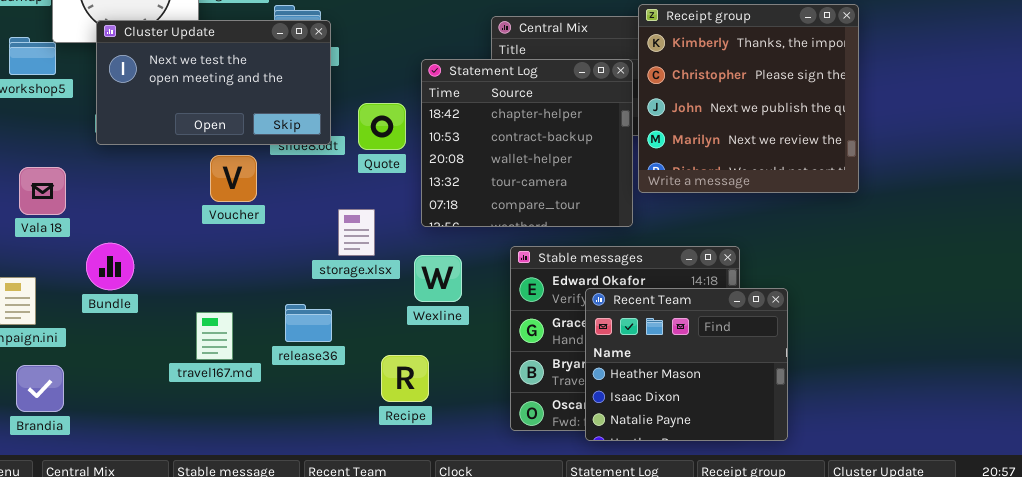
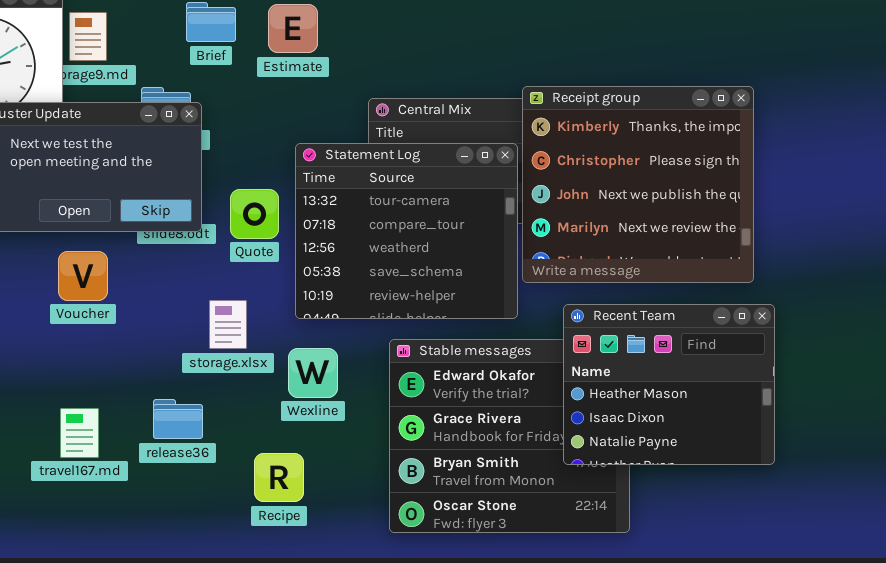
Statement Log: [421,59,633,227] -> [295,143,518,319], scrolled down 3 rows
Voucher: [210,155,257,202] -> [58,251,108,301], moved
Recent Team: [585,288,788,441] -> [563,304,775,465], moved

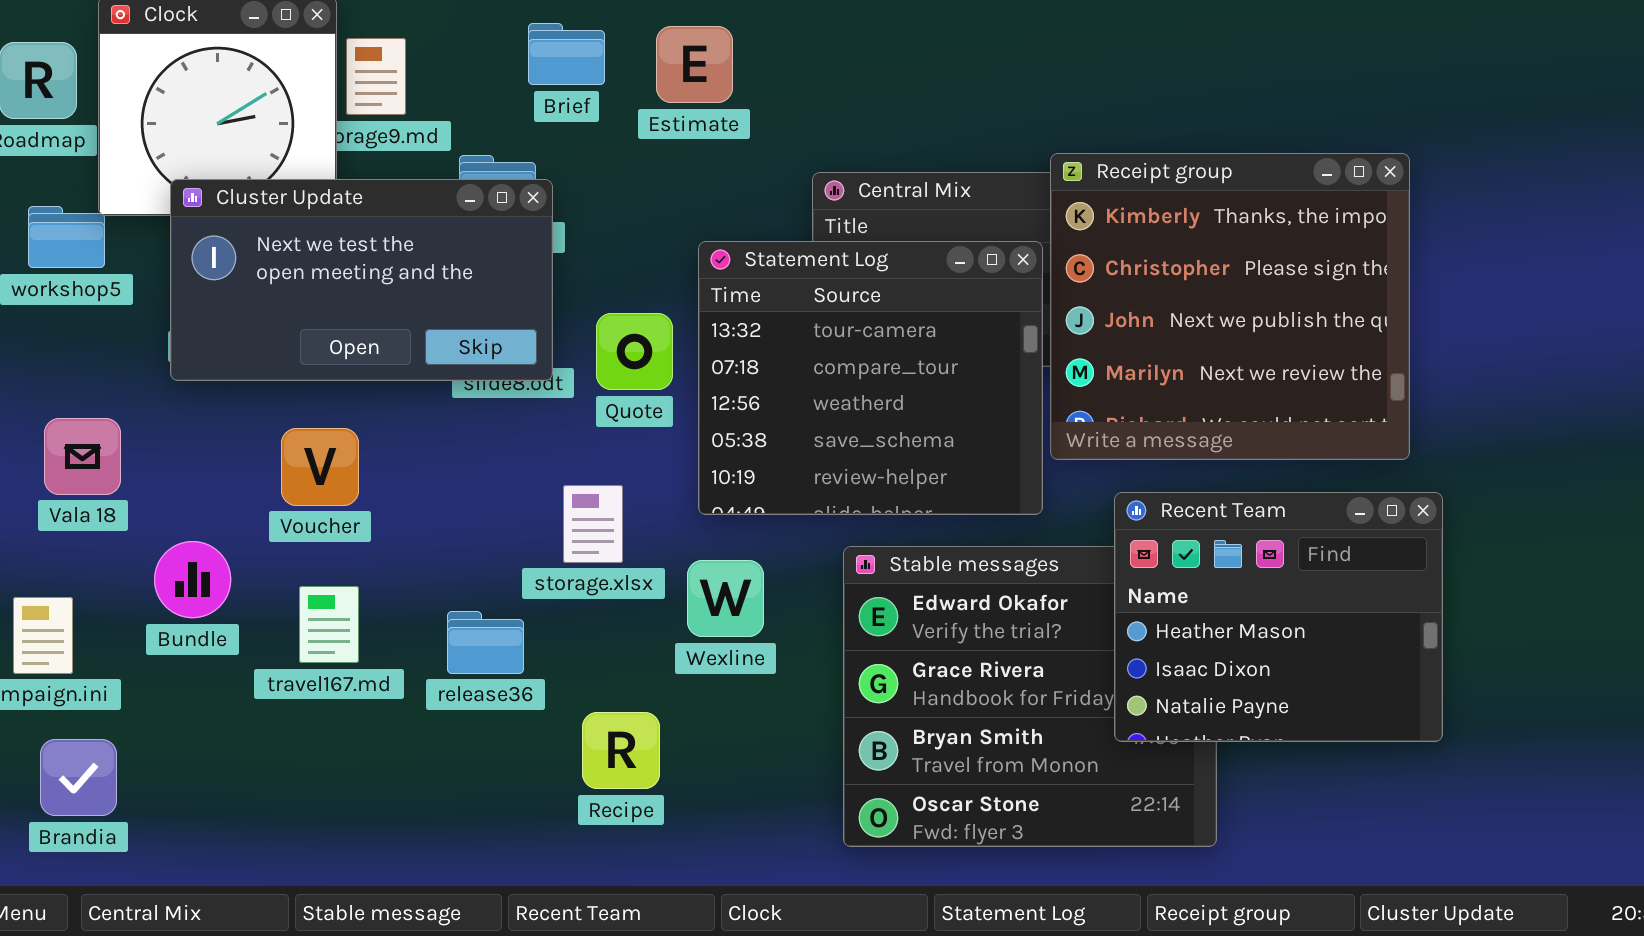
Voucher: [58,251,108,301] -> [281,428,359,506], moved
release36: [153,399,203,439] -> [447,611,524,674], moved
travel167.md: [60,408,99,458] -> [299,586,359,663], moved
Recipe: [254,453,304,502] -> [582,712,660,789], moved

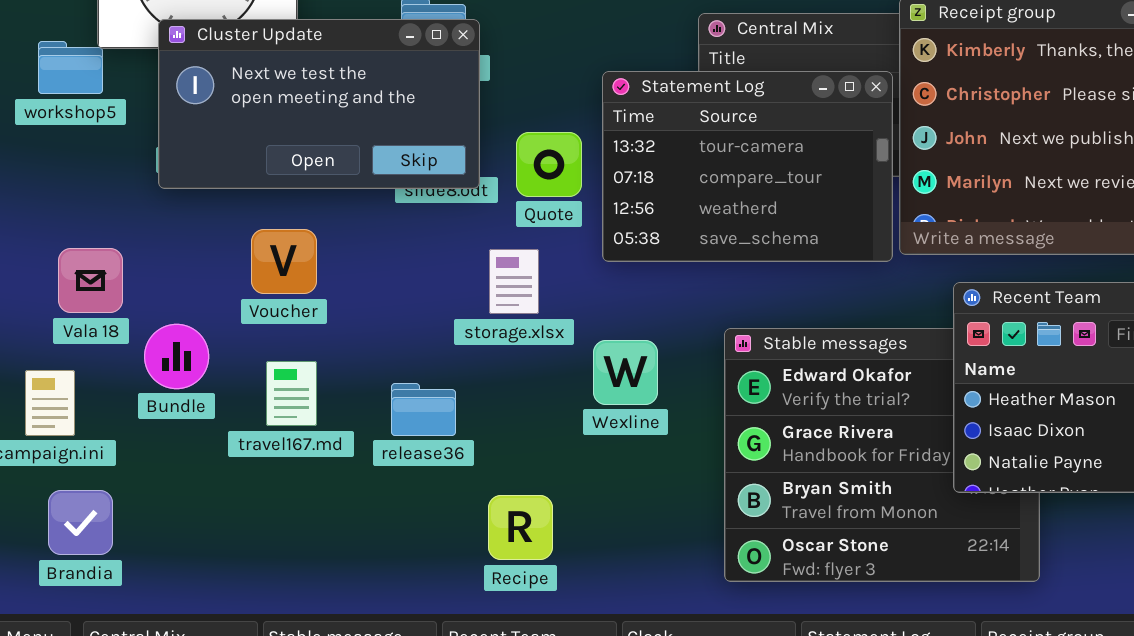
Statement Log: [698,241,1043,515] -> [602,71,893,262], resized
Vala 18: [44,418,121,495] -> [58,248,123,313], moved
storage.xlsx: [563,485,623,563] -> [489,249,539,314], moved
Recipe: [582,712,660,789] -> [488,495,553,560], moved

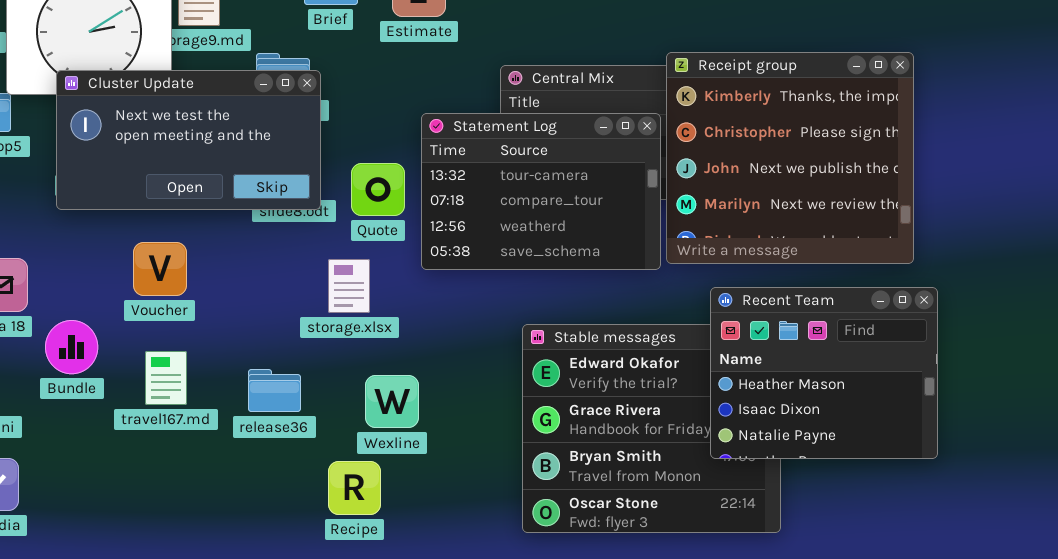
Wexline: [593,340,658,405] -> [365,375,419,428], moved

